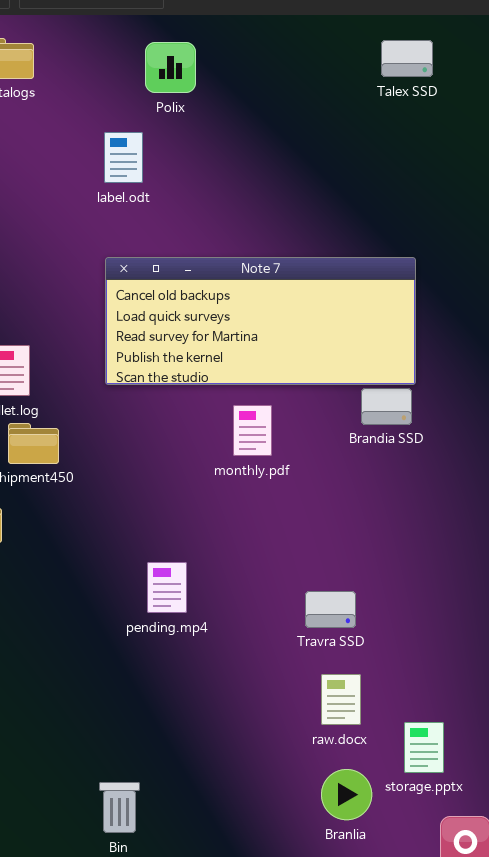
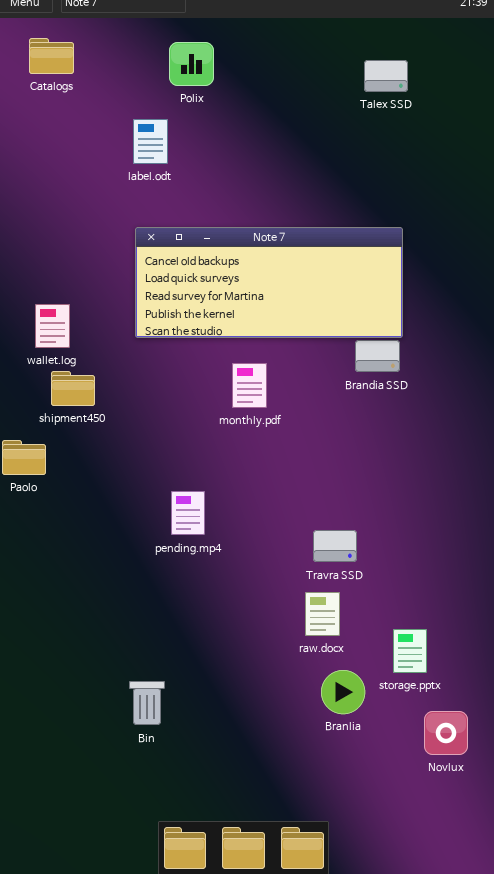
Talex SSD: [381,40,433,77] -> [364,60,408,92], moved
monthly.pdf: [233,405,272,456] -> [232,363,267,408], moved
Travra SSD: [305,591,356,628] -> [313,530,357,562], moved
raw.docx: [321,674,361,725] -> [305,592,340,636], moved

